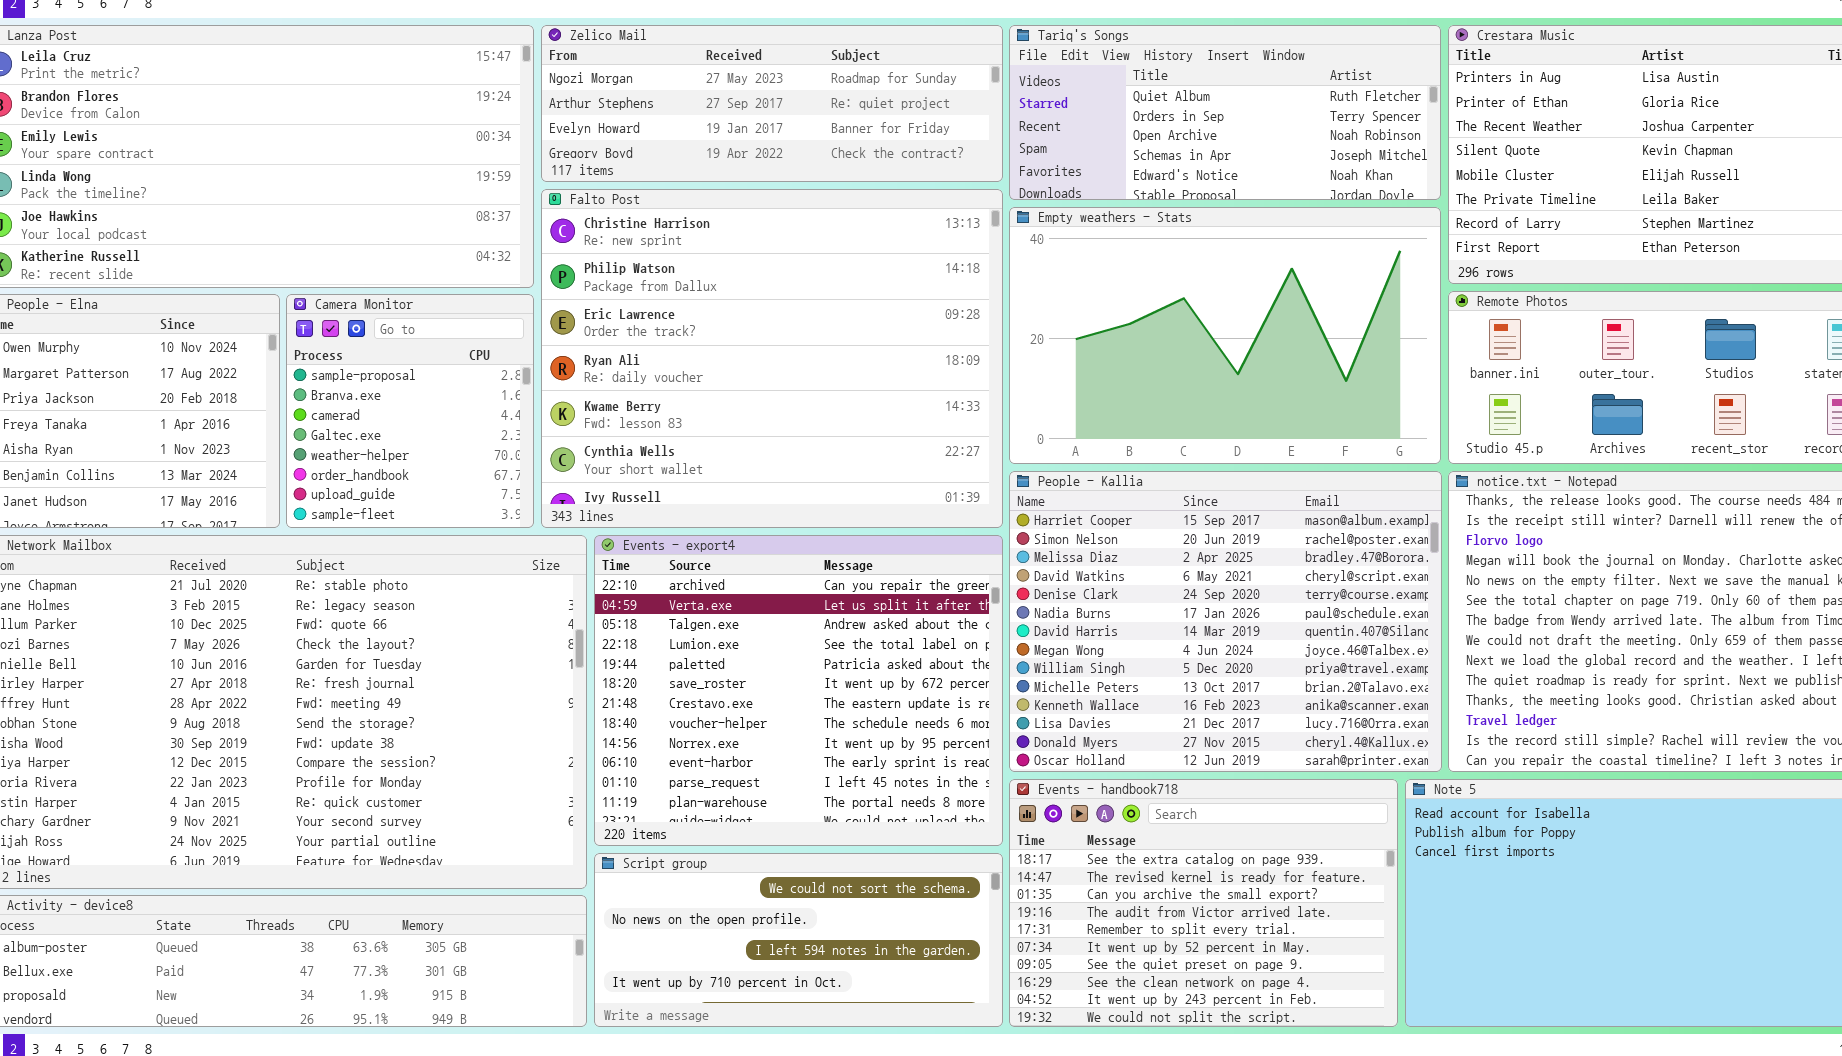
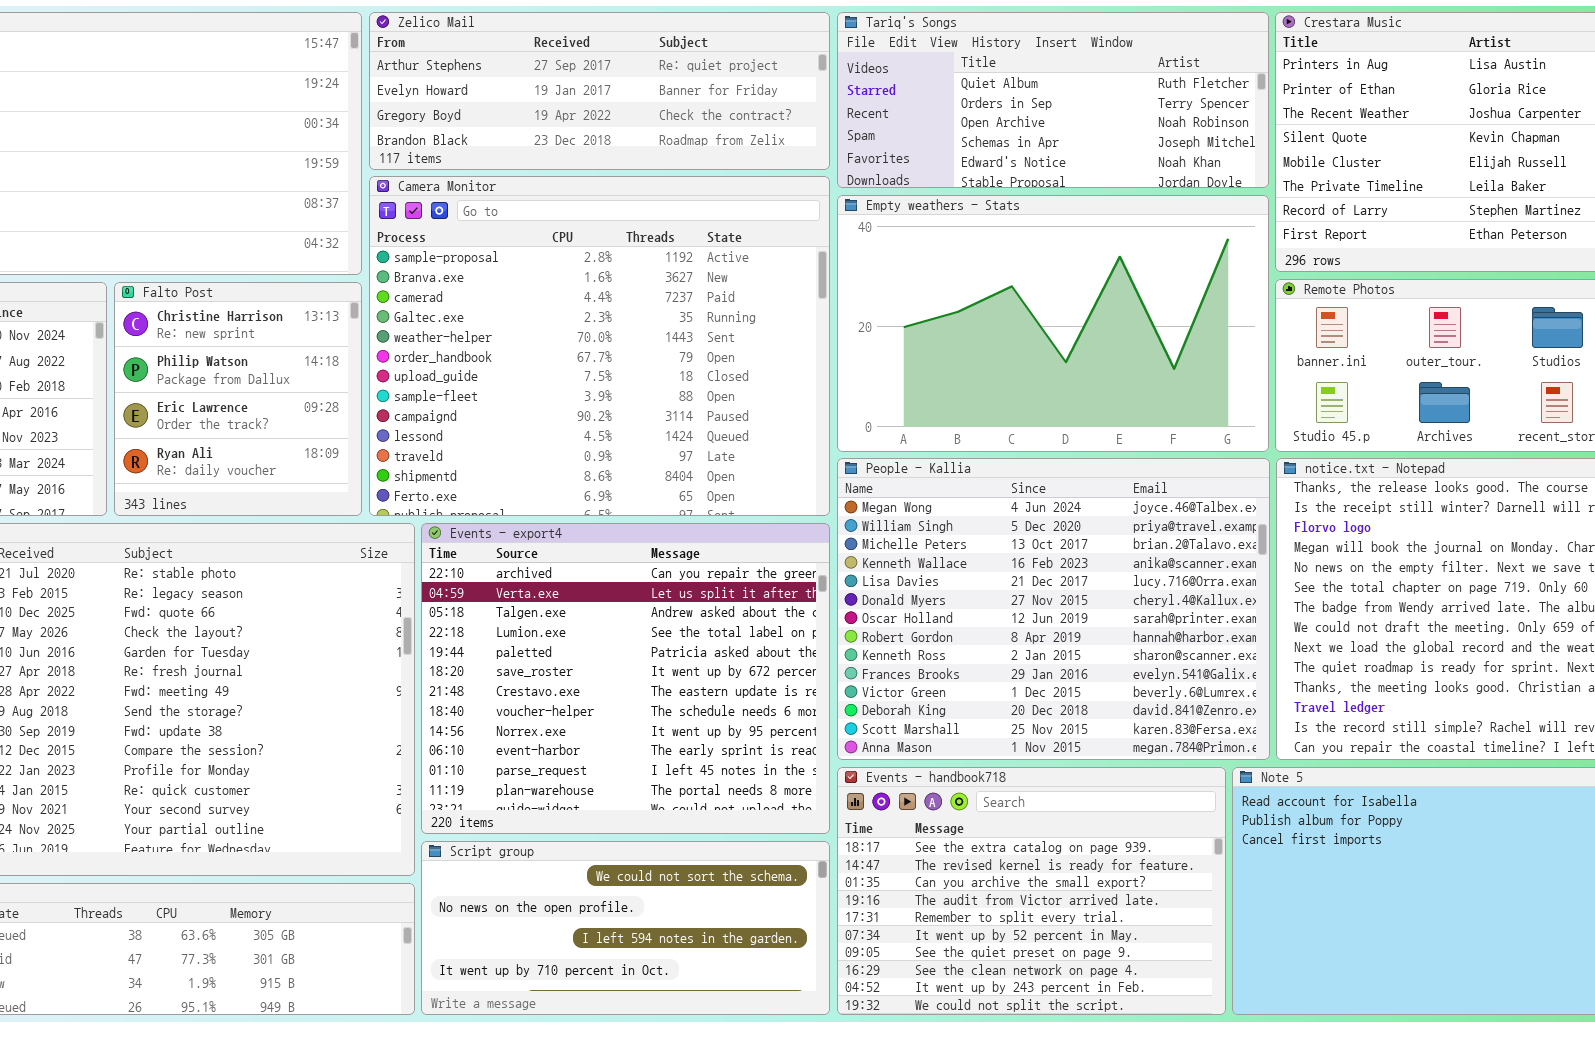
Zelico Mail: [541,25,1003,182] -> [369,12,830,170], scrolled down 1 row
Falto Post: [541,189,1003,528] -> [114,282,362,516], moved, resized
Camera Monitor: [286,294,534,528] -> [369,176,830,516], moved, resized
People - Kallia: [1009,471,1442,772] -> [837,458,1270,760], scrolled down 7 rows

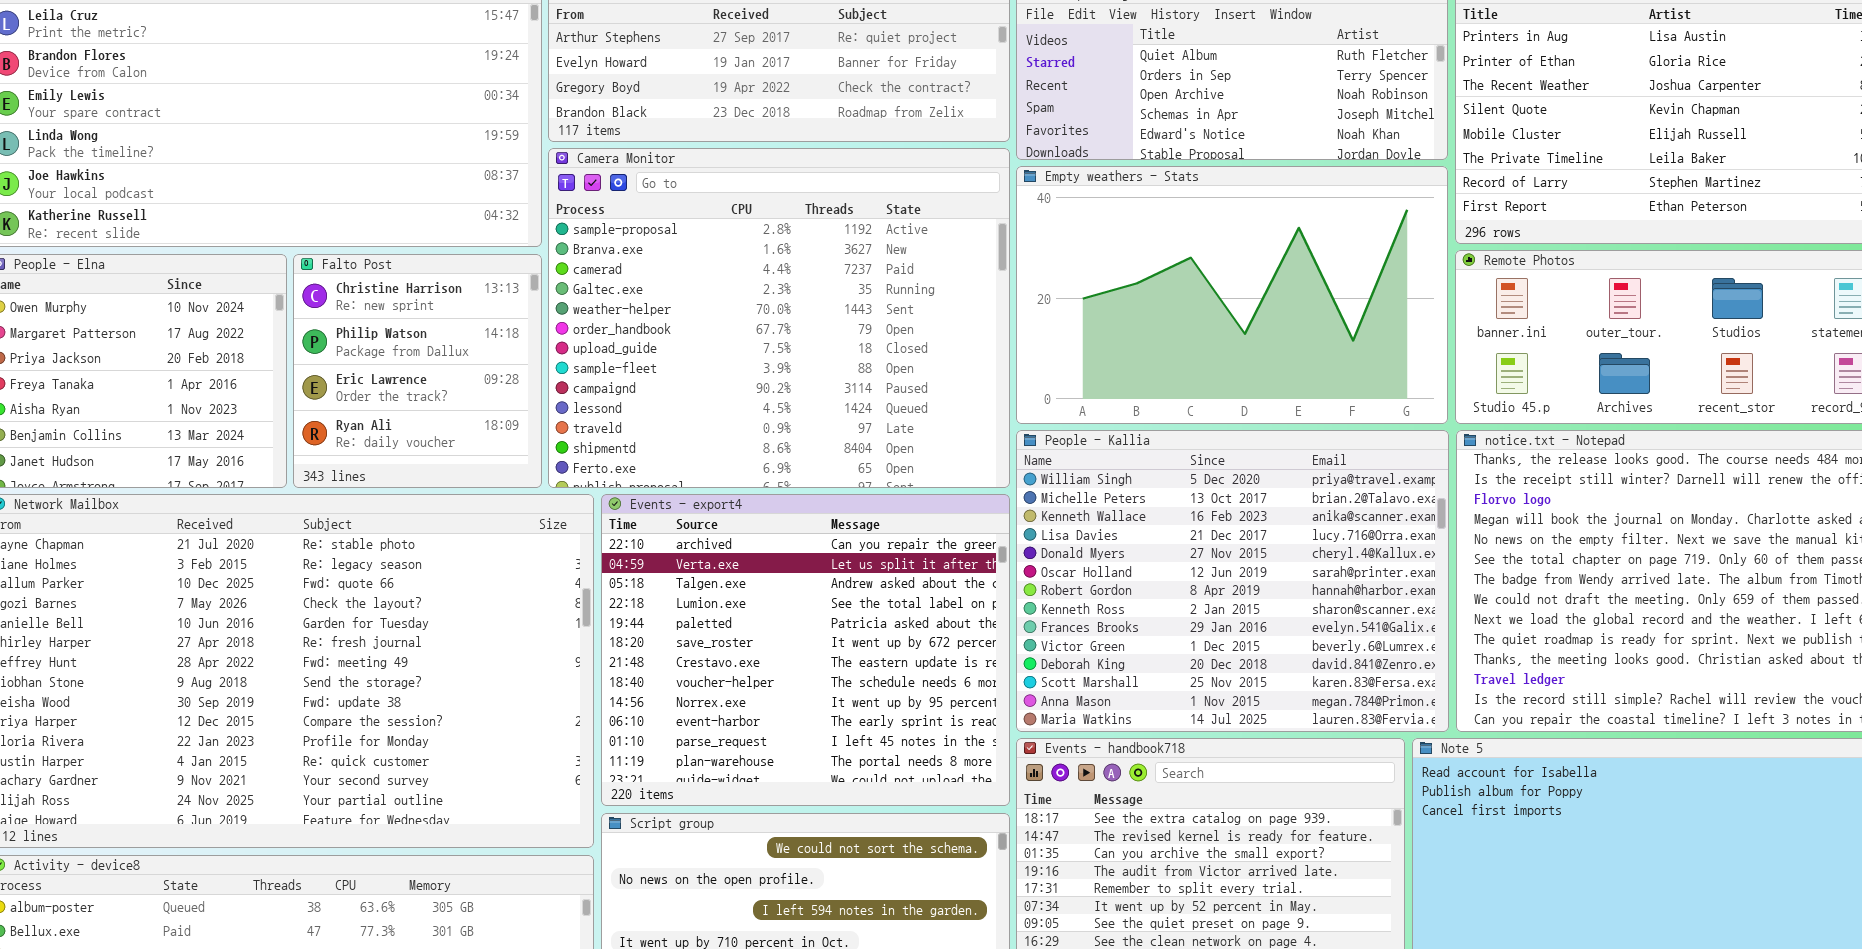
People - Kallia: [837,458,1270,760] -> [1016,430,1449,732], scrolled down 1 row

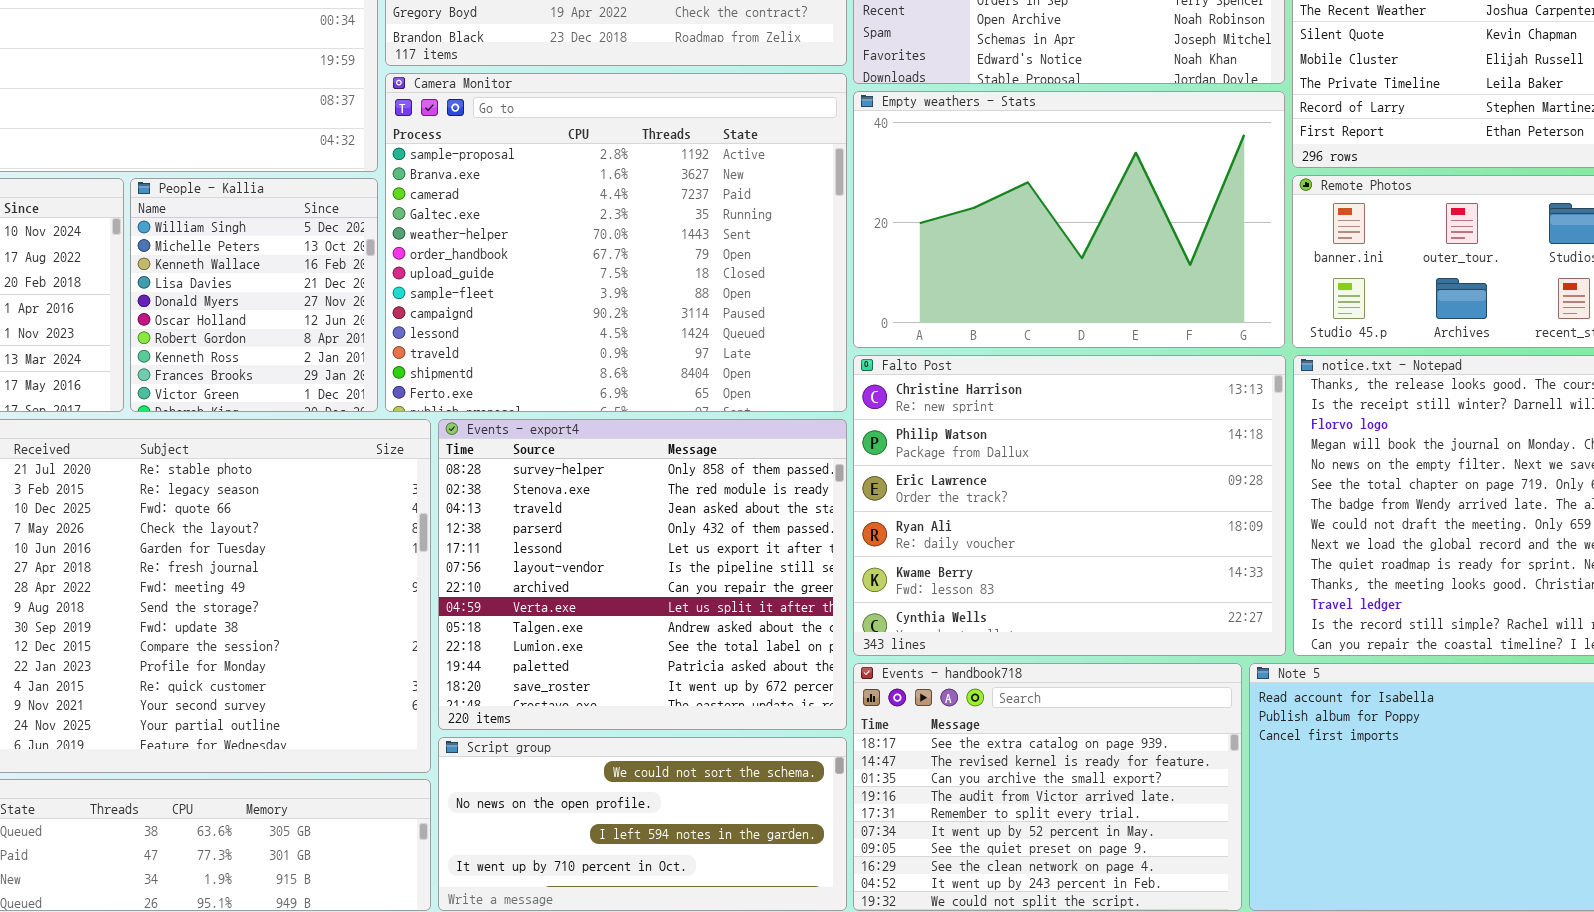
Falto Post: [293,254,542,488] -> [853,355,1286,656], moved, resized
People - Kallia: [1016,430,1449,732] -> [130,178,378,412], moved, resized
Events - export4: [601,494,1010,806] -> [438,419,847,730], scrolled up 6 rows

